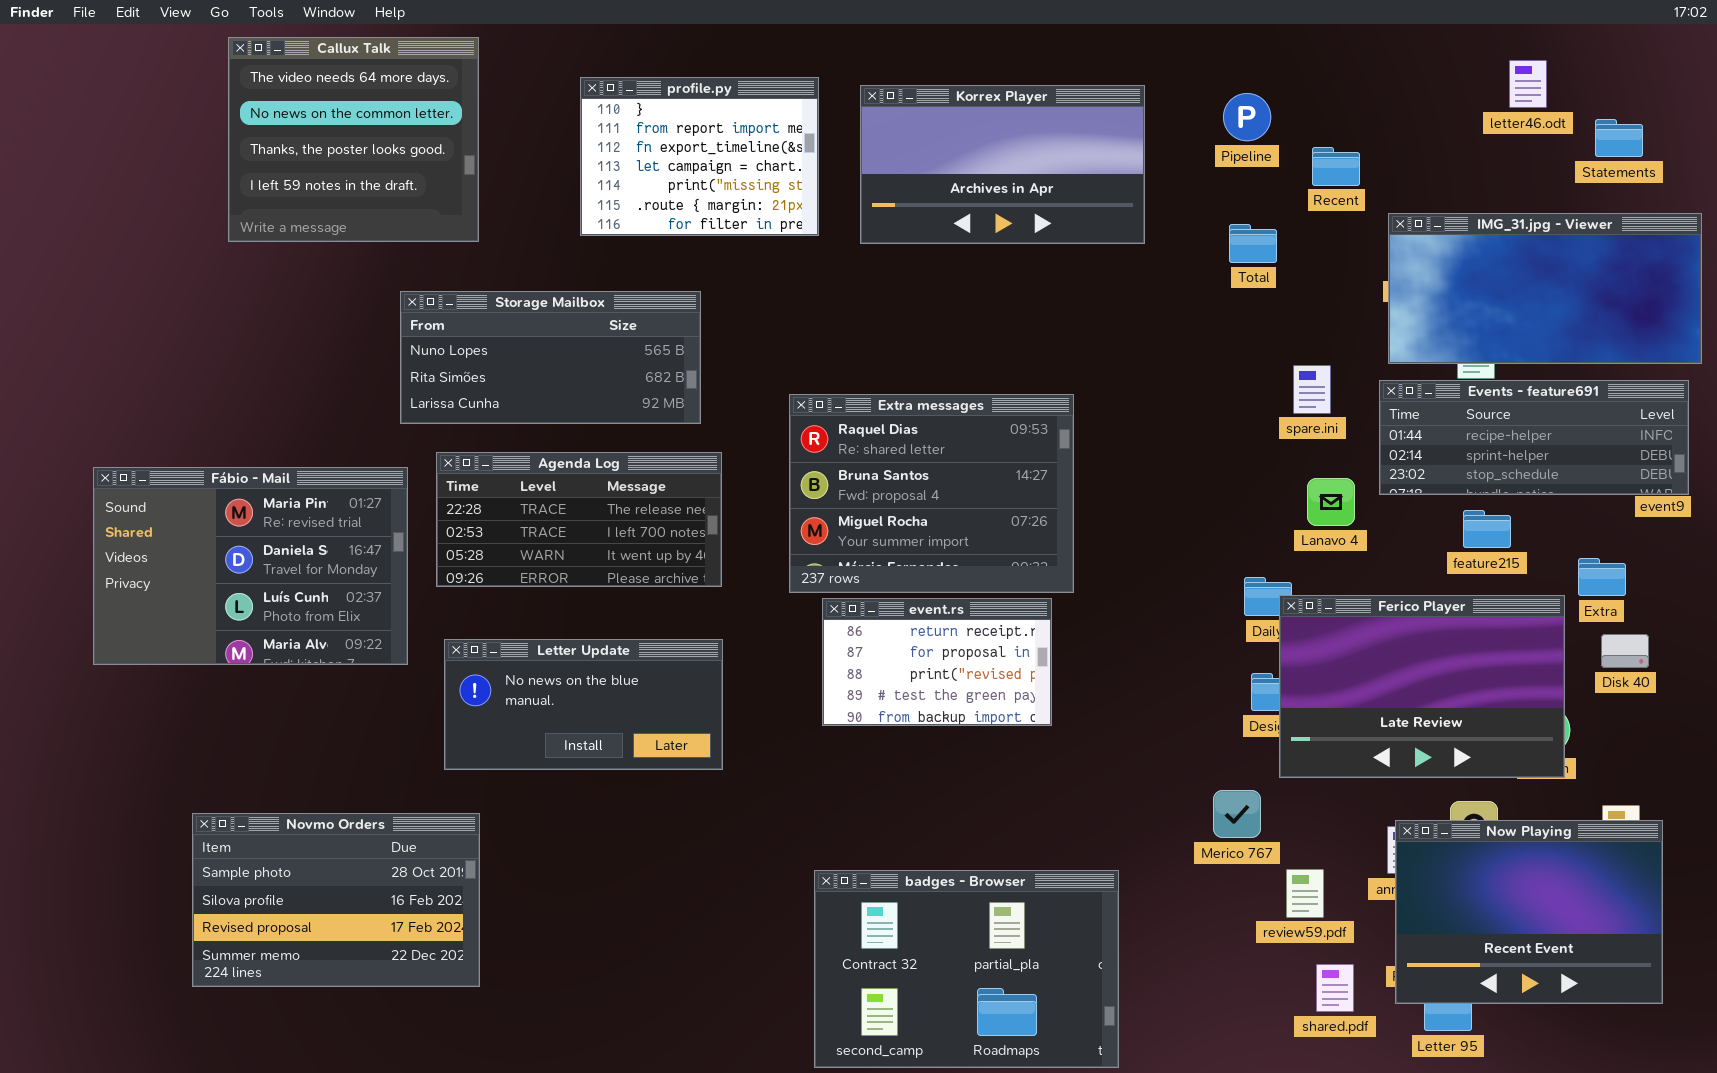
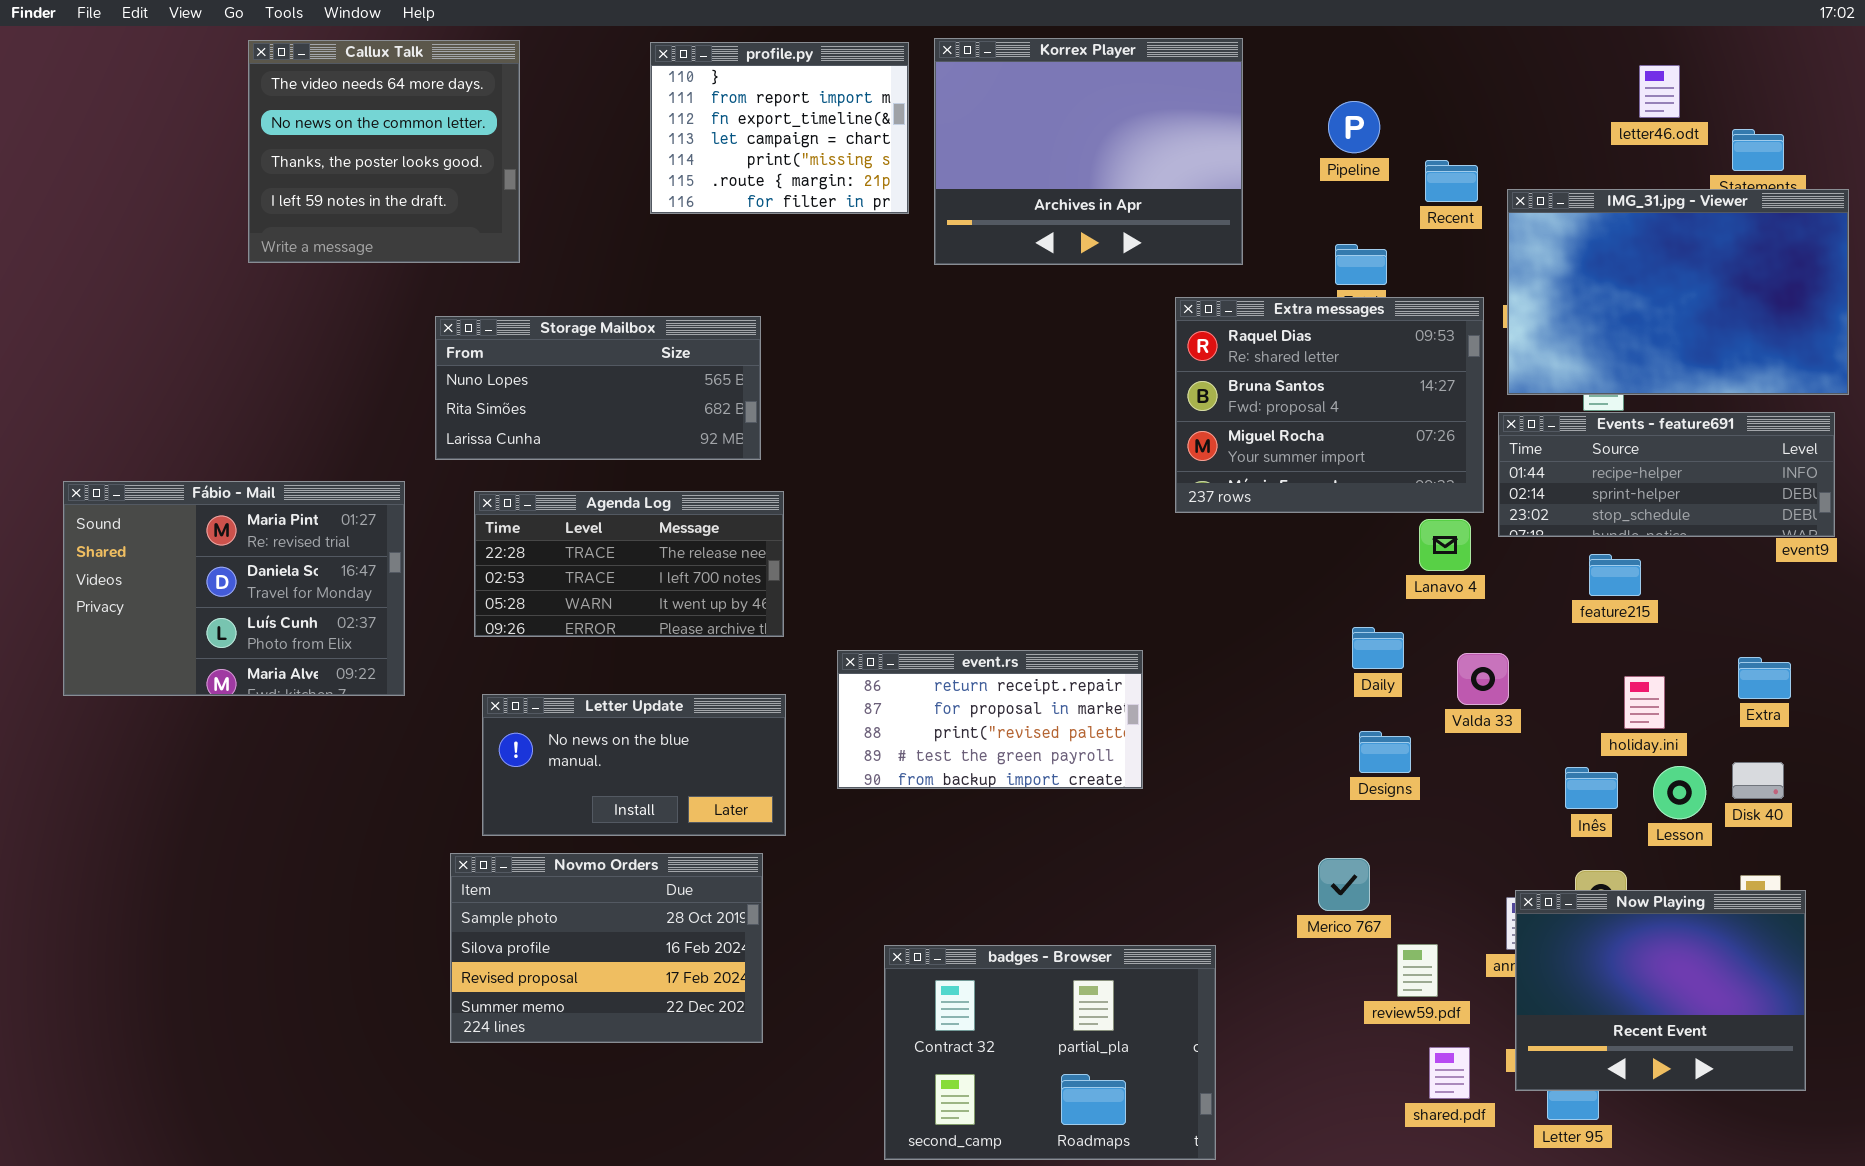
profile.py: [580,77,819,236] -> [650,42,909,214], moved
Korrex Player: [860,85,1145,244] -> [934,38,1243,265], resized
IMG_31.jpg - Viewer: [1388,213,1702,364] -> [1507,189,1849,395], resized
Extra messages: [789,394,1074,593] -> [1175,297,1484,513], moved
Fábio - Mail: [93,467,408,665] -> [63,481,405,696], moved
Extra: [1578,558,1626,596] -> [1738,657,1791,699], moved
Ferico Player: [1279,595,1565,778] -> none, closed
event.rs: [822,598,1052,726] -> [837,650,1143,789], resized
Disk 40: [1601,634,1649,668] -> [1732,762,1784,799], moved
Novmo Orders: [192,813,480,987] -> [450,853,763,1043], moved

